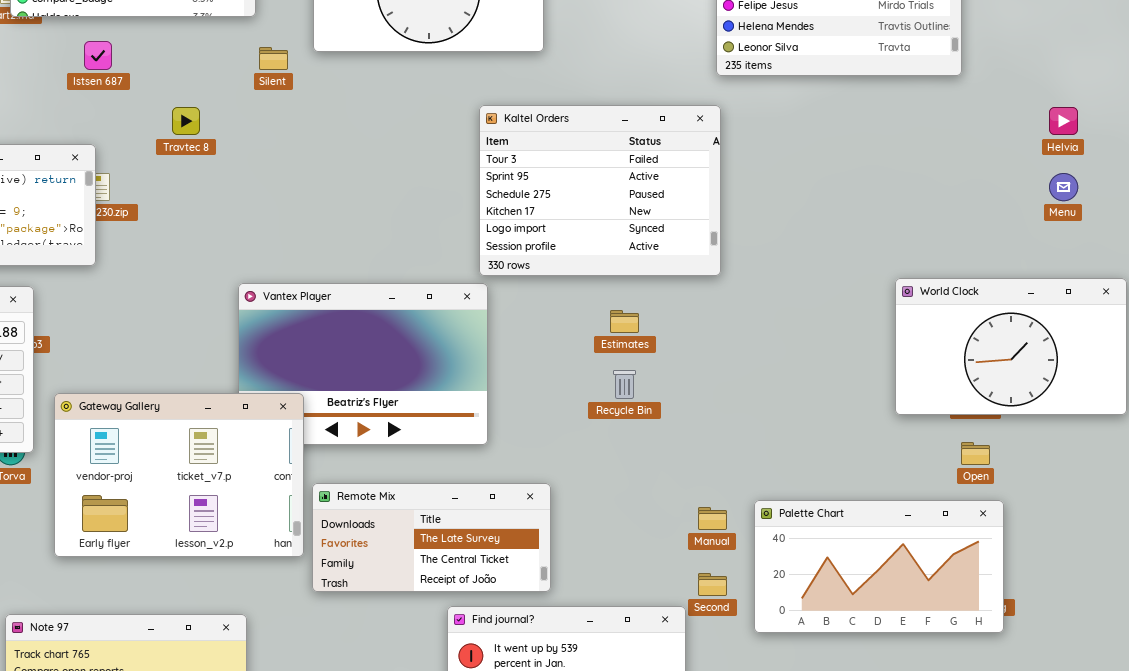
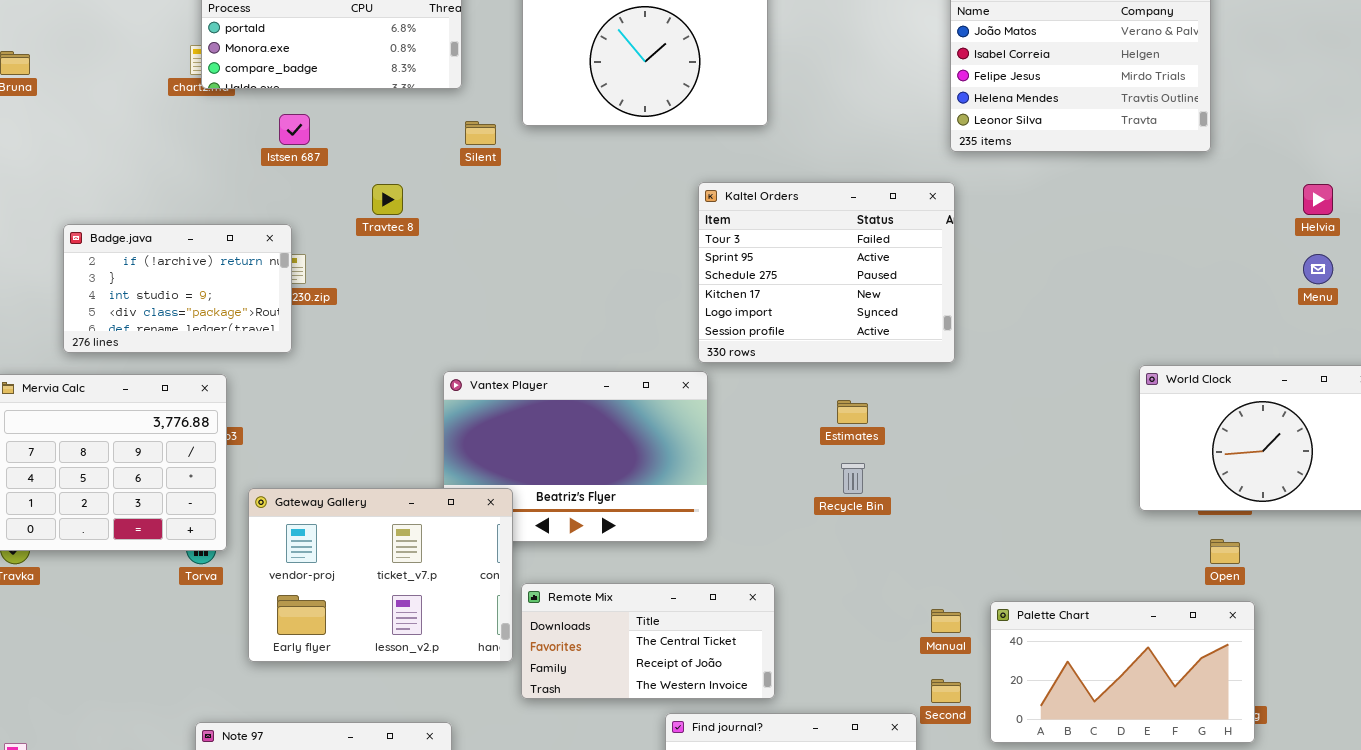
Remote Mix: [312,483,551,592] -> [521,583,775,699], scrolled down 1 row

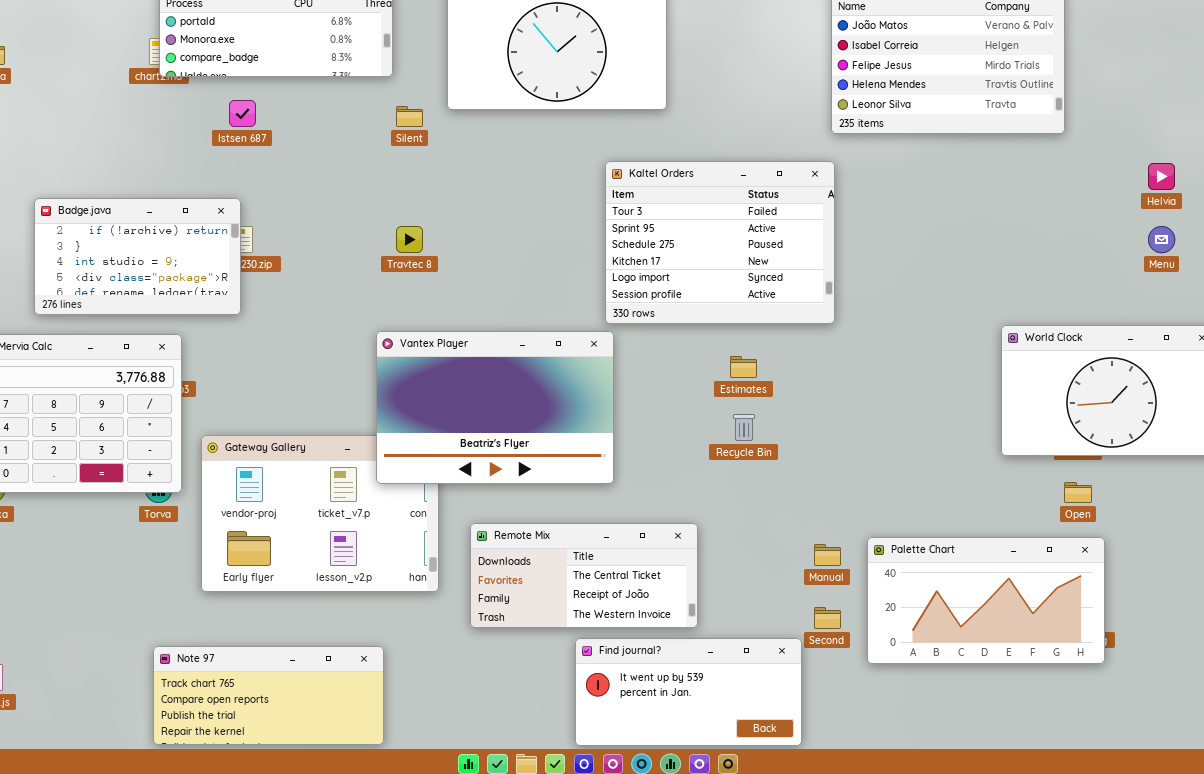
Travtec 8: [372,184,403,215] -> [396,226,423,253], moved
Vantex Player: [443,371,708,542] -> [376,331,614,484], raised
Remote Mix: [521,583,775,699] -> [470,523,698,628], moved

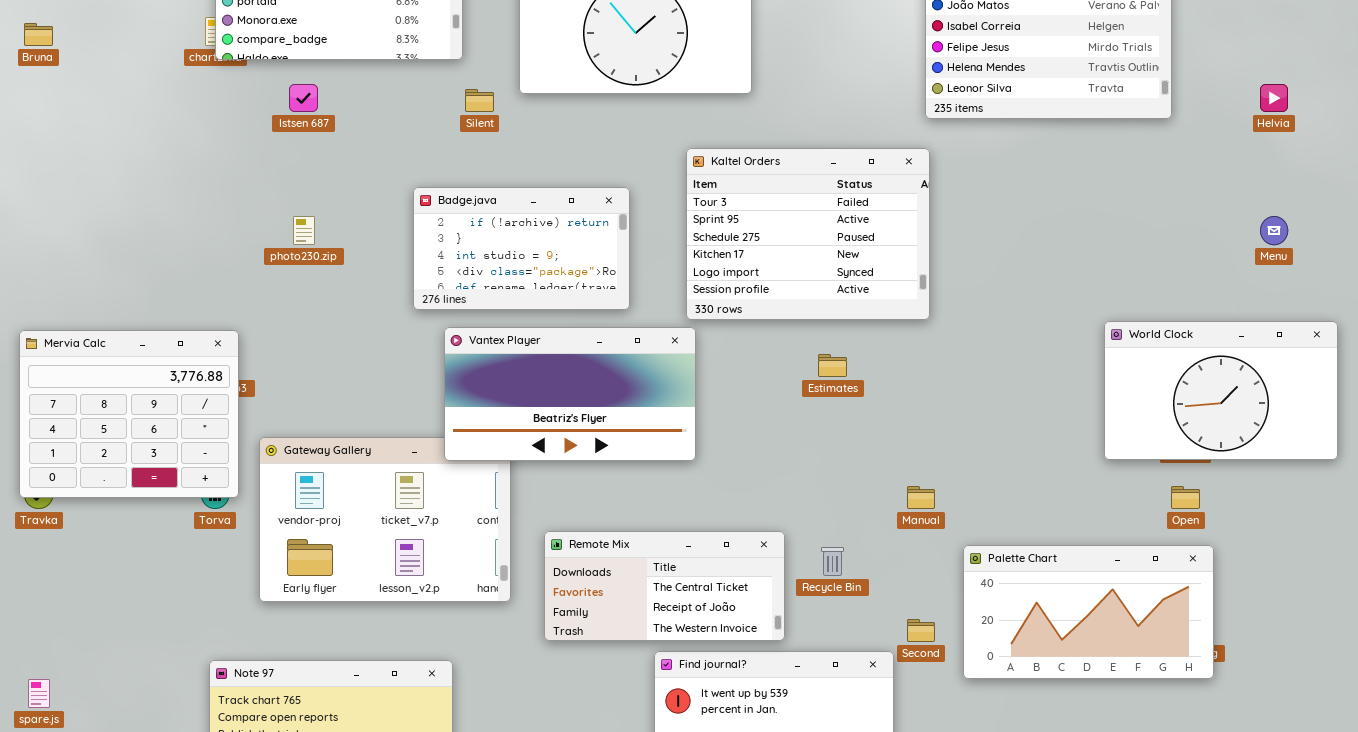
Helvia: [1148,163,1175,190] -> [1260,84,1288,112], moved
Badge.java: [34,198,241,315] -> [413,187,630,310], moved
Vantex Player: [376,331,614,484] -> [444,327,696,461], resized
Recycle Bin: [733,414,755,441] -> [821,547,844,576], moved
Manual: [814,544,841,566] -> [907,486,935,509], moved

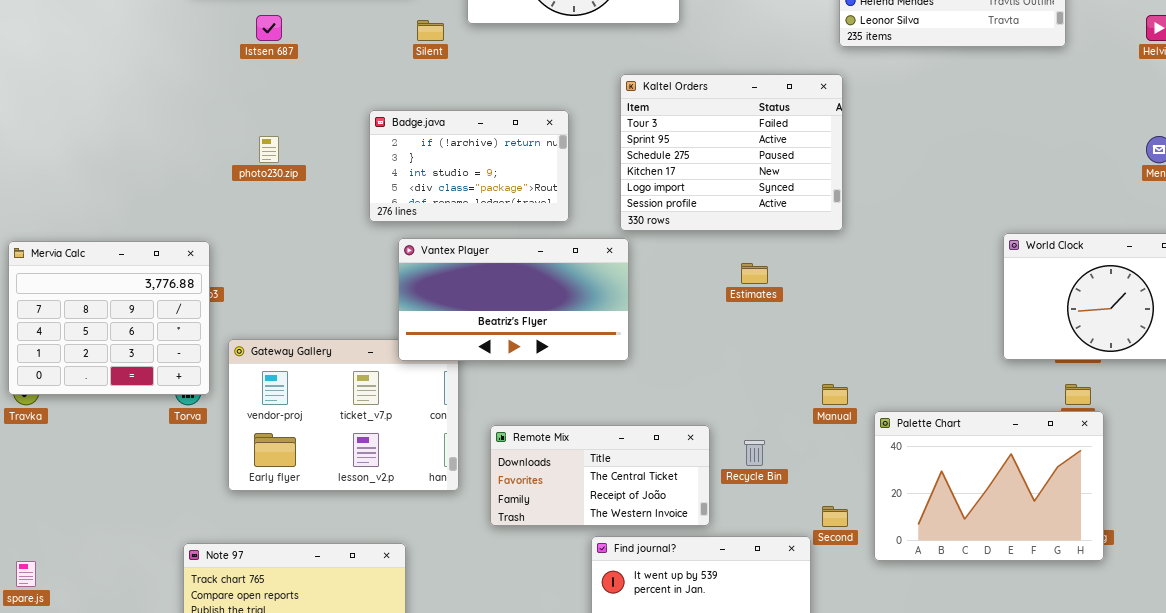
Palette Chart: [963,545,1214,679] -> [874,411,1104,561], resized

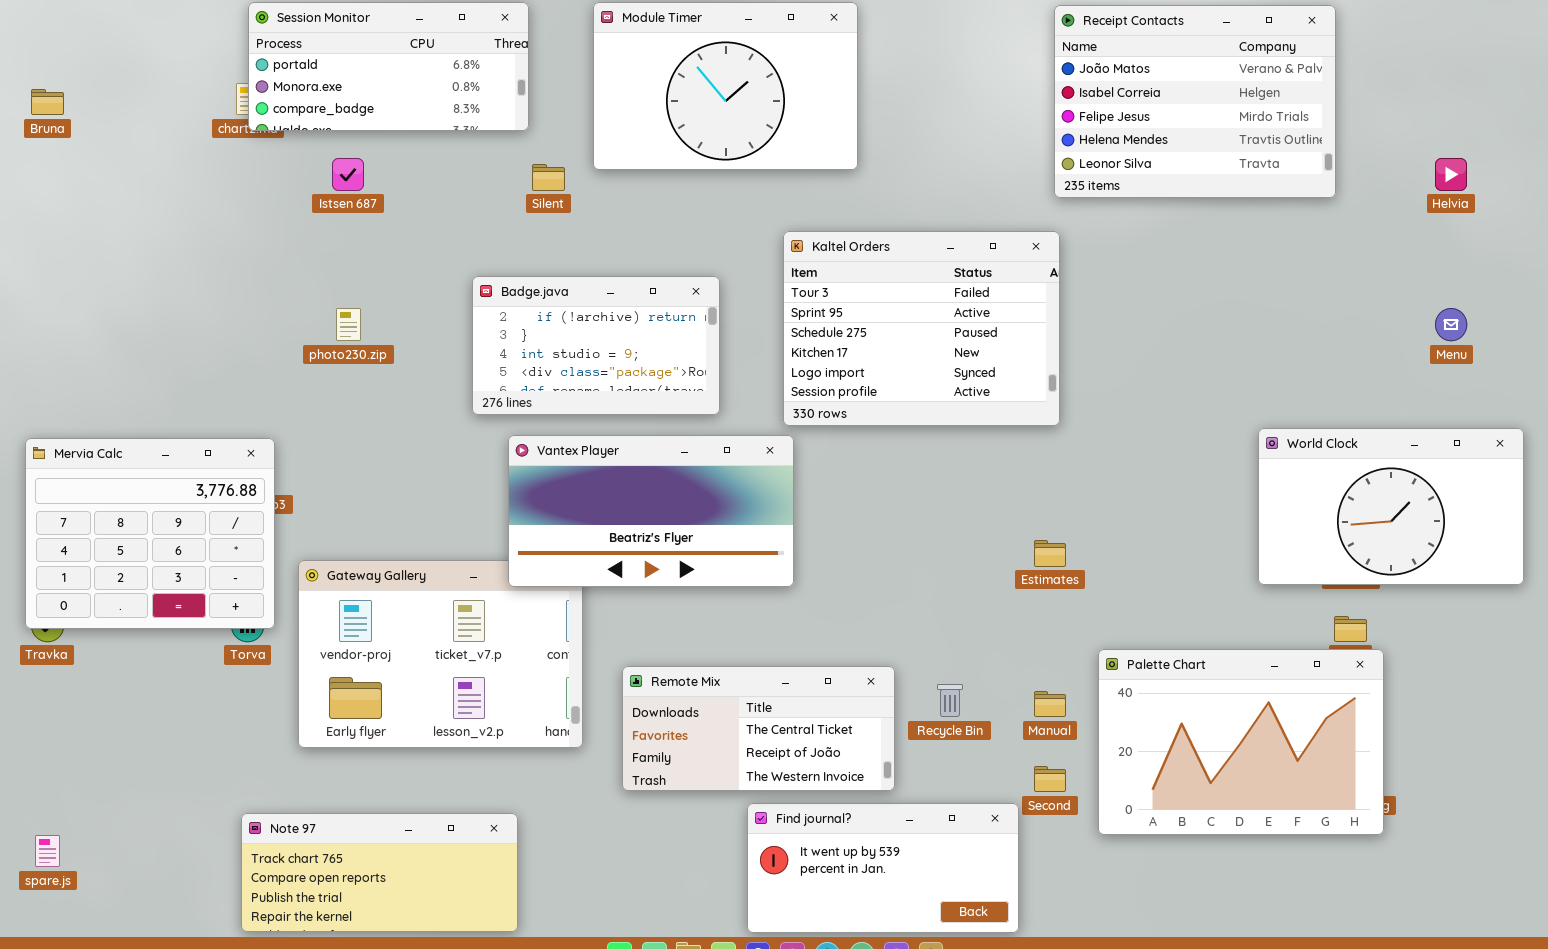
Estimates: [741,263,768,284] -> [1034,540,1066,567], moved
Manual: [822,384,848,405] -> [1034,691,1066,717], moved

